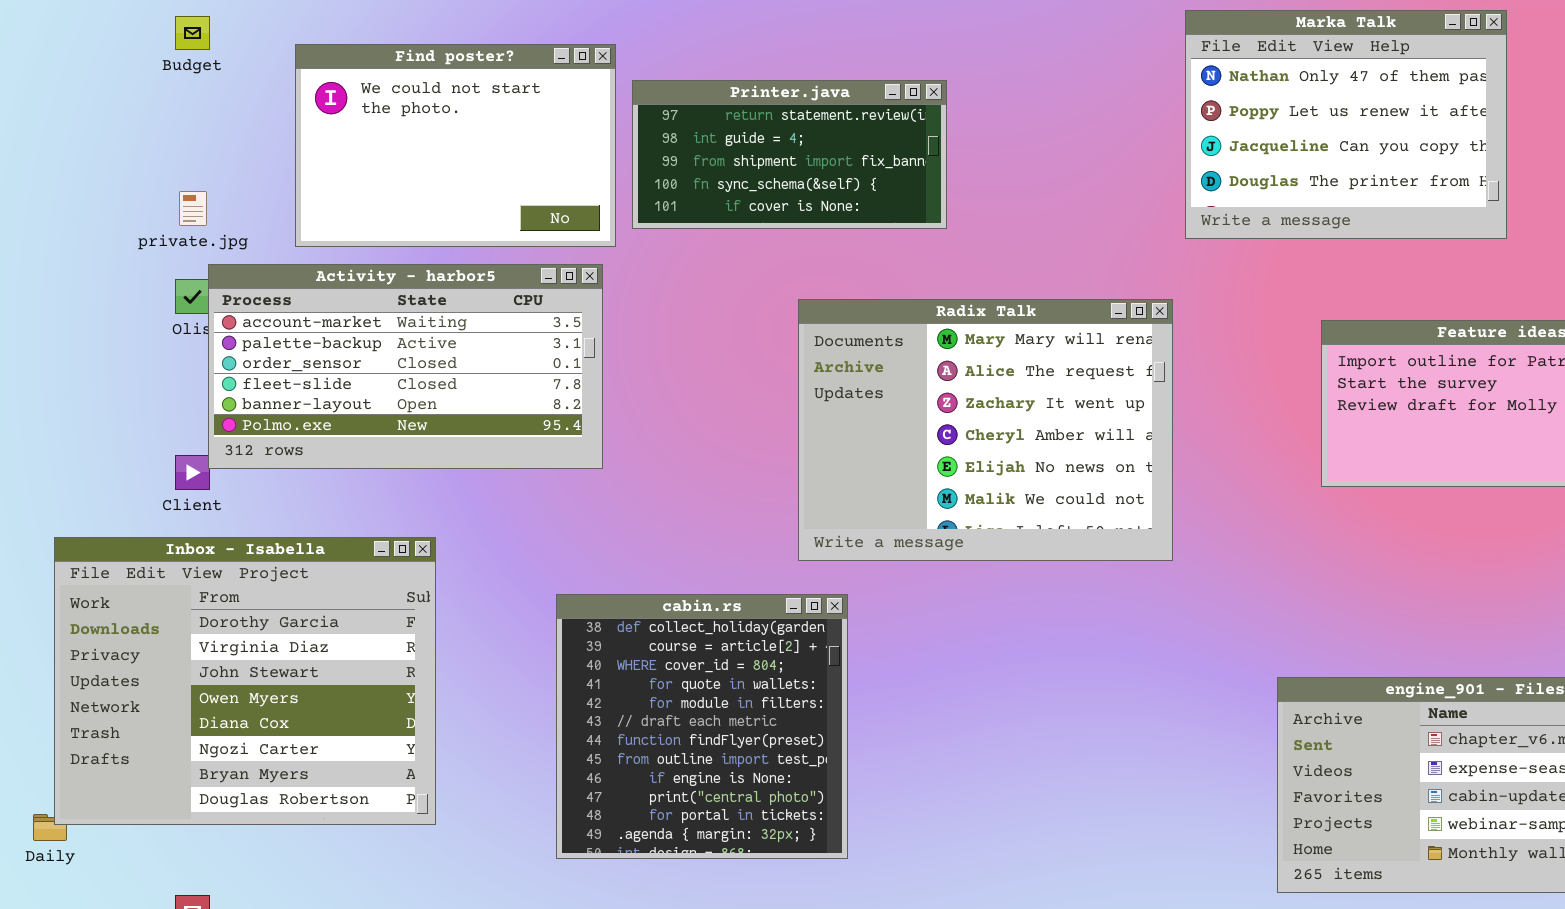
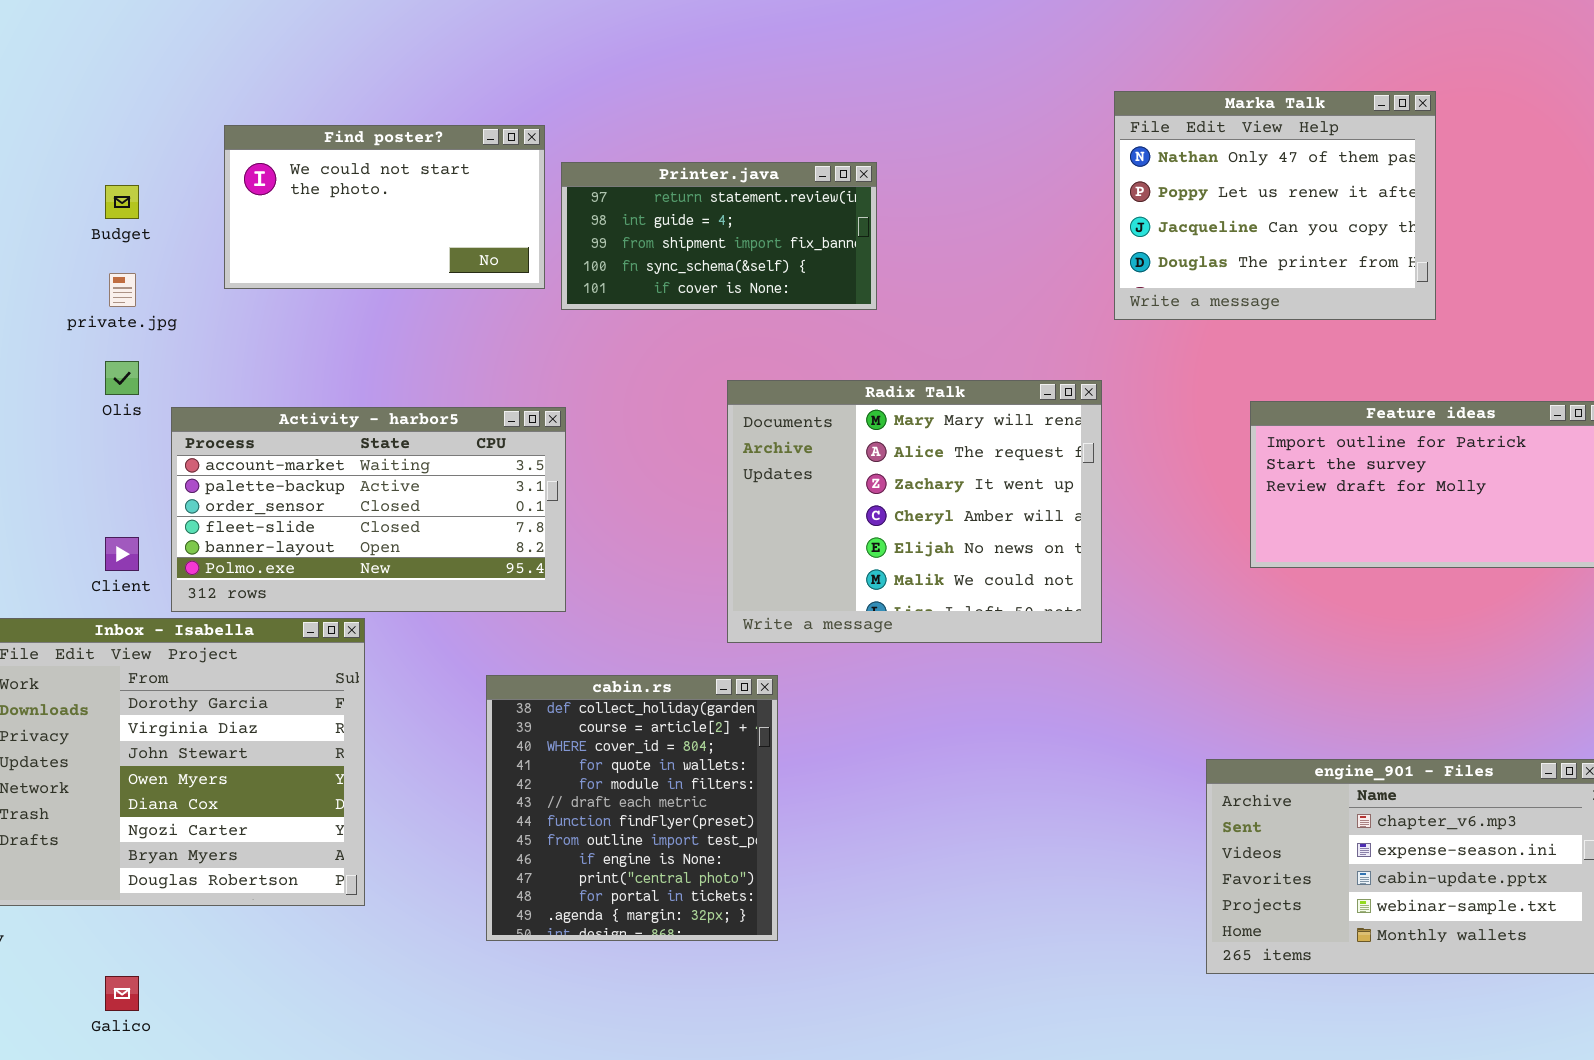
Budget: [175,16,210,50] -> [105,185,139,219], moved
Find poster?: [295,44,616,247] -> [224,125,545,289], resized
Activity - harbor5: [208,264,603,469] -> [171,407,566,612], moved

